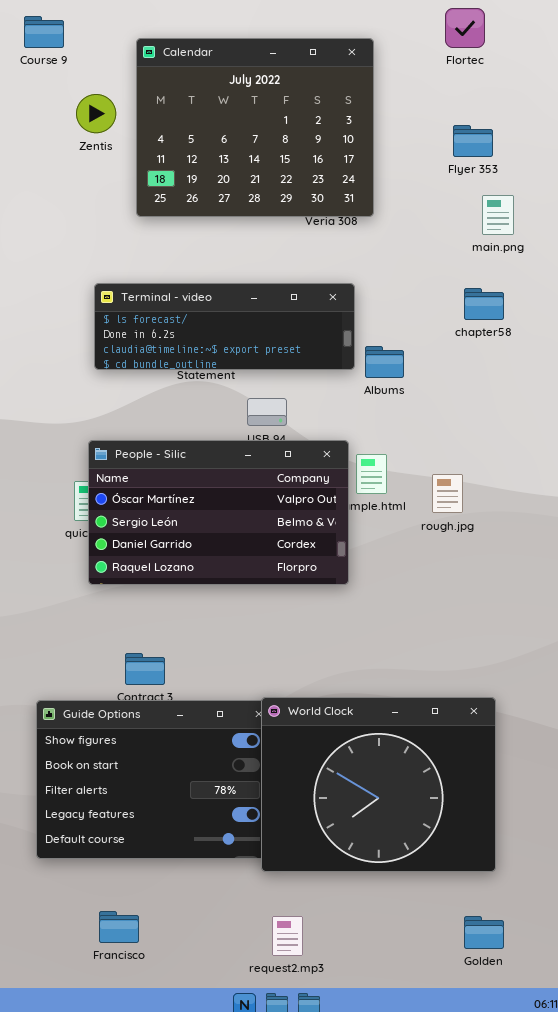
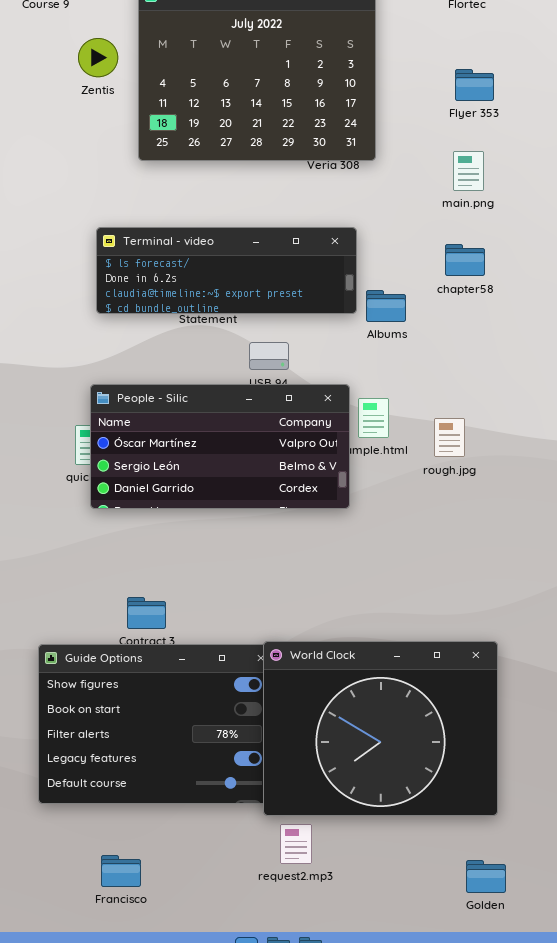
main.png: [482,195,514,235] -> [453,151,484,191], moved
chapter58: [464,288,504,320] -> [445,244,485,276], moved
People - Silic: [88,440,349,585] -> [90,384,350,509], resized
request2.mp3: [272,916,303,956] -> [280,824,312,864], moved

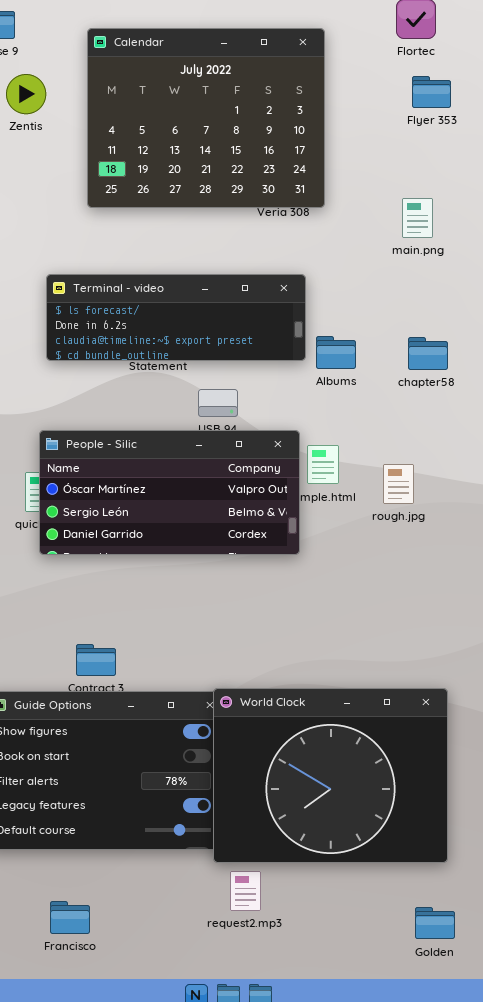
Zentis: [78,38,118,77] -> [6,74,46,114], moved
Flyer 353: [455,69,494,101] -> [412,76,451,108], moved
chapter58: [445,244,485,276] -> [408,337,448,370], moved

